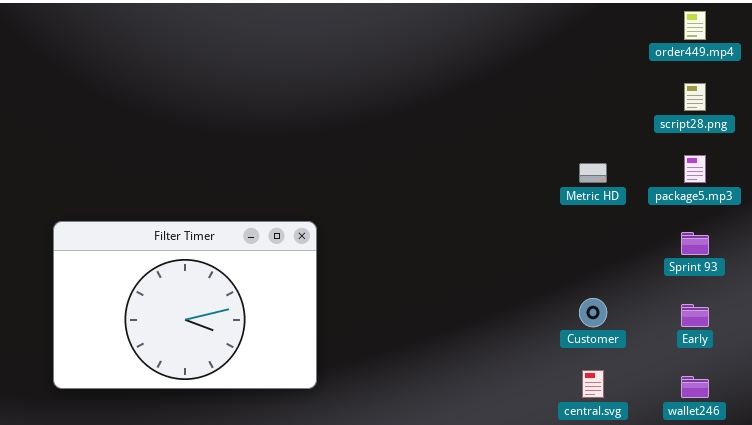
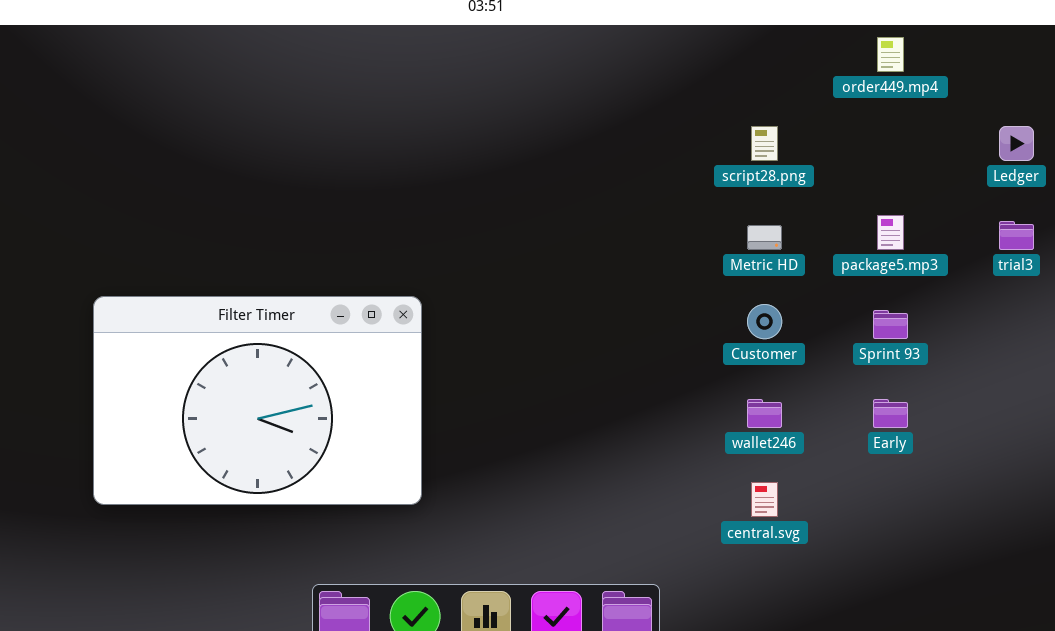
script28.png: [684,83,706,111] -> [751,126,778,161], moved
Customer: [579,298,607,327] -> [747,304,782,339], moved
wallet246: [681,376,709,398] -> [747,399,782,428], moved

